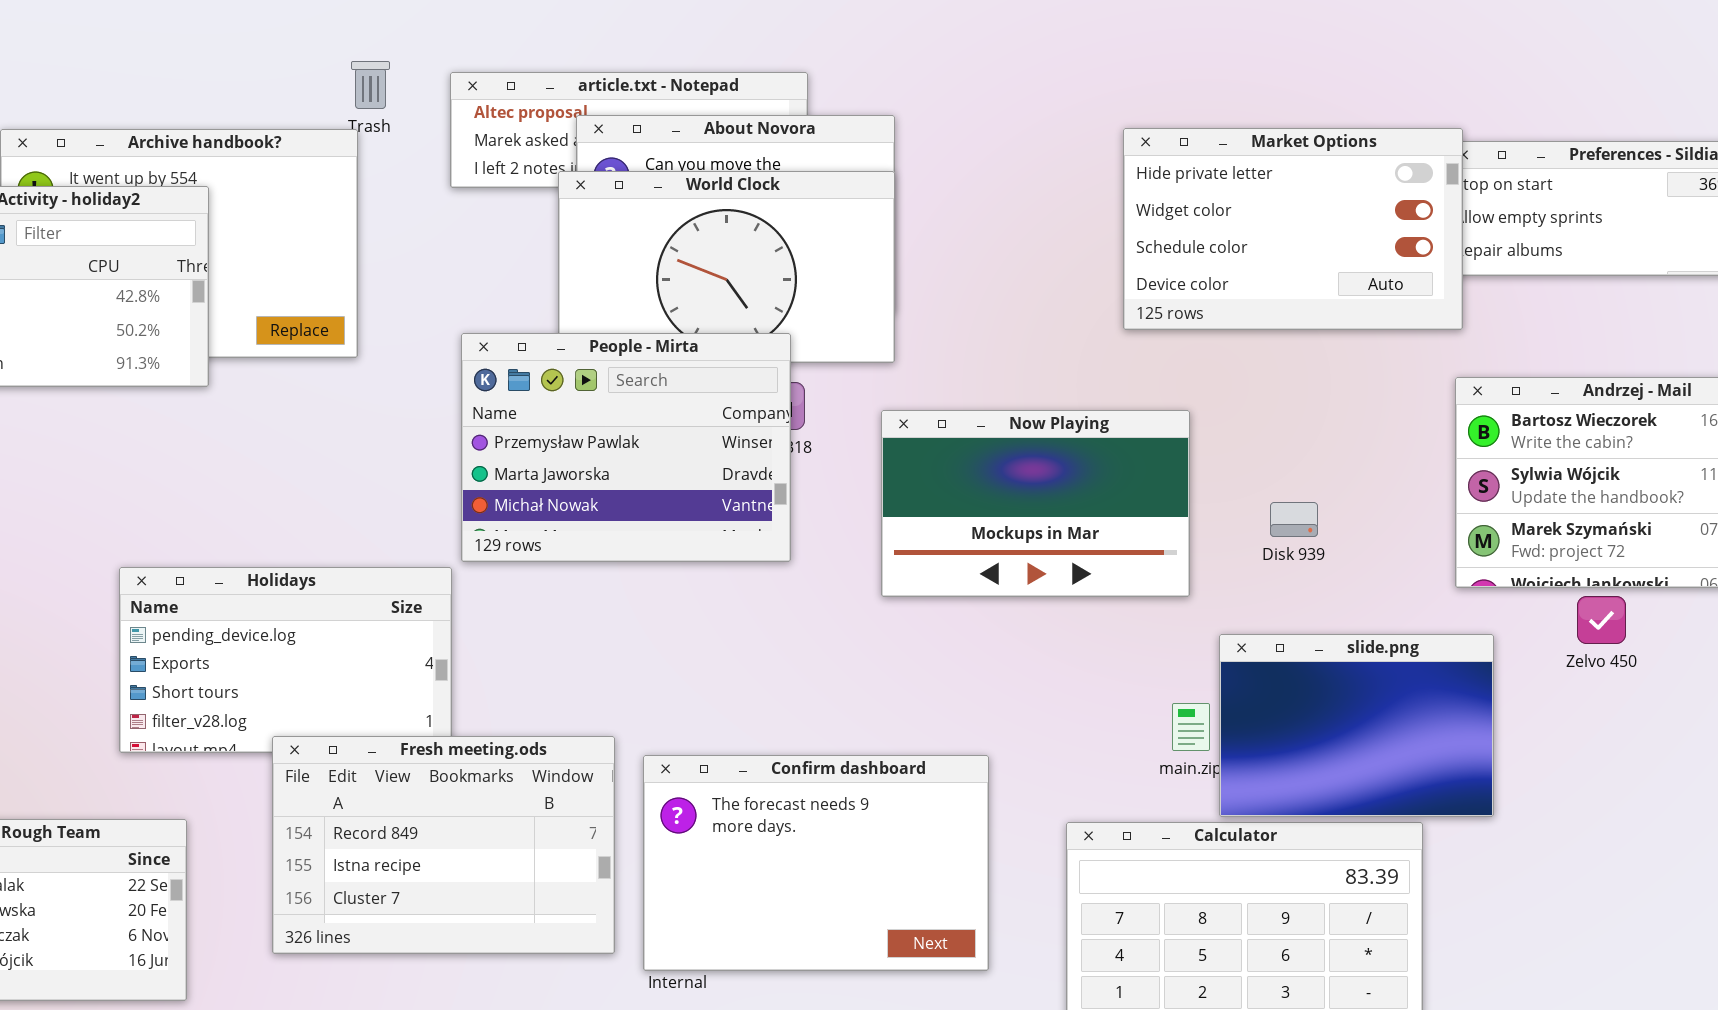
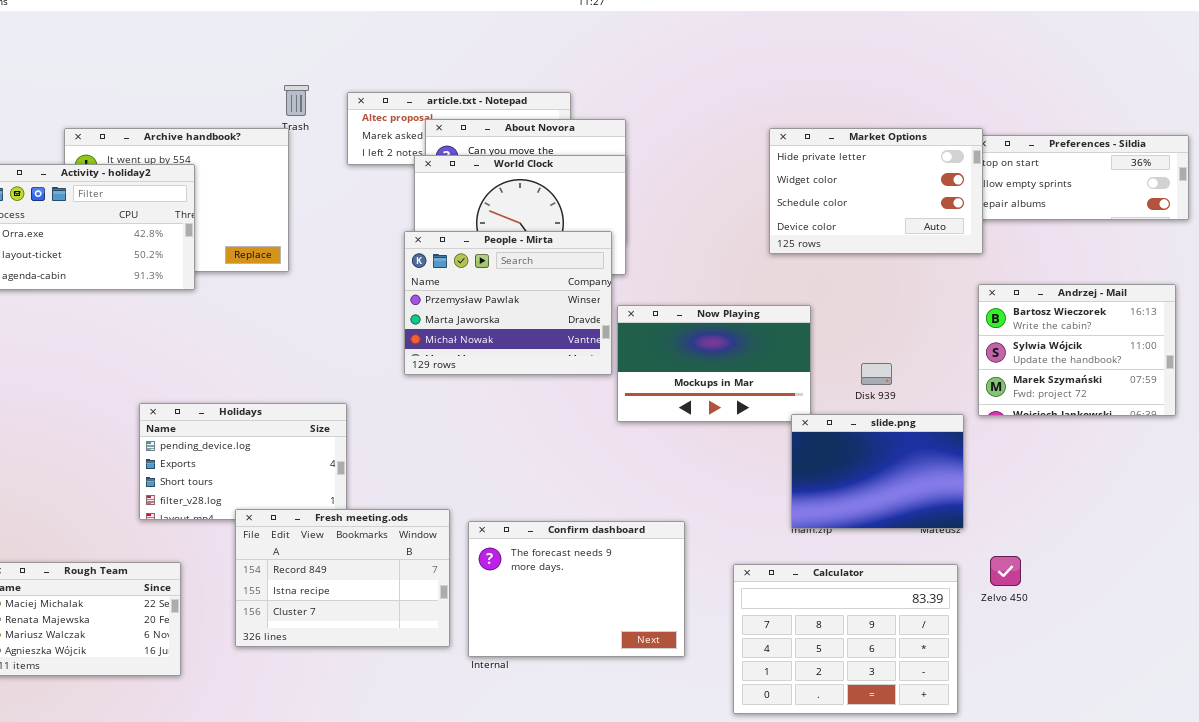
People - Mirta: [461,333,791,562] -> [404,231,612,375], moved
Zelvo 450: [1577,596,1626,644] -> [990,556,1021,586], moved
slide.png: [1219,634,1494,817] -> [791,414,964,529], moved

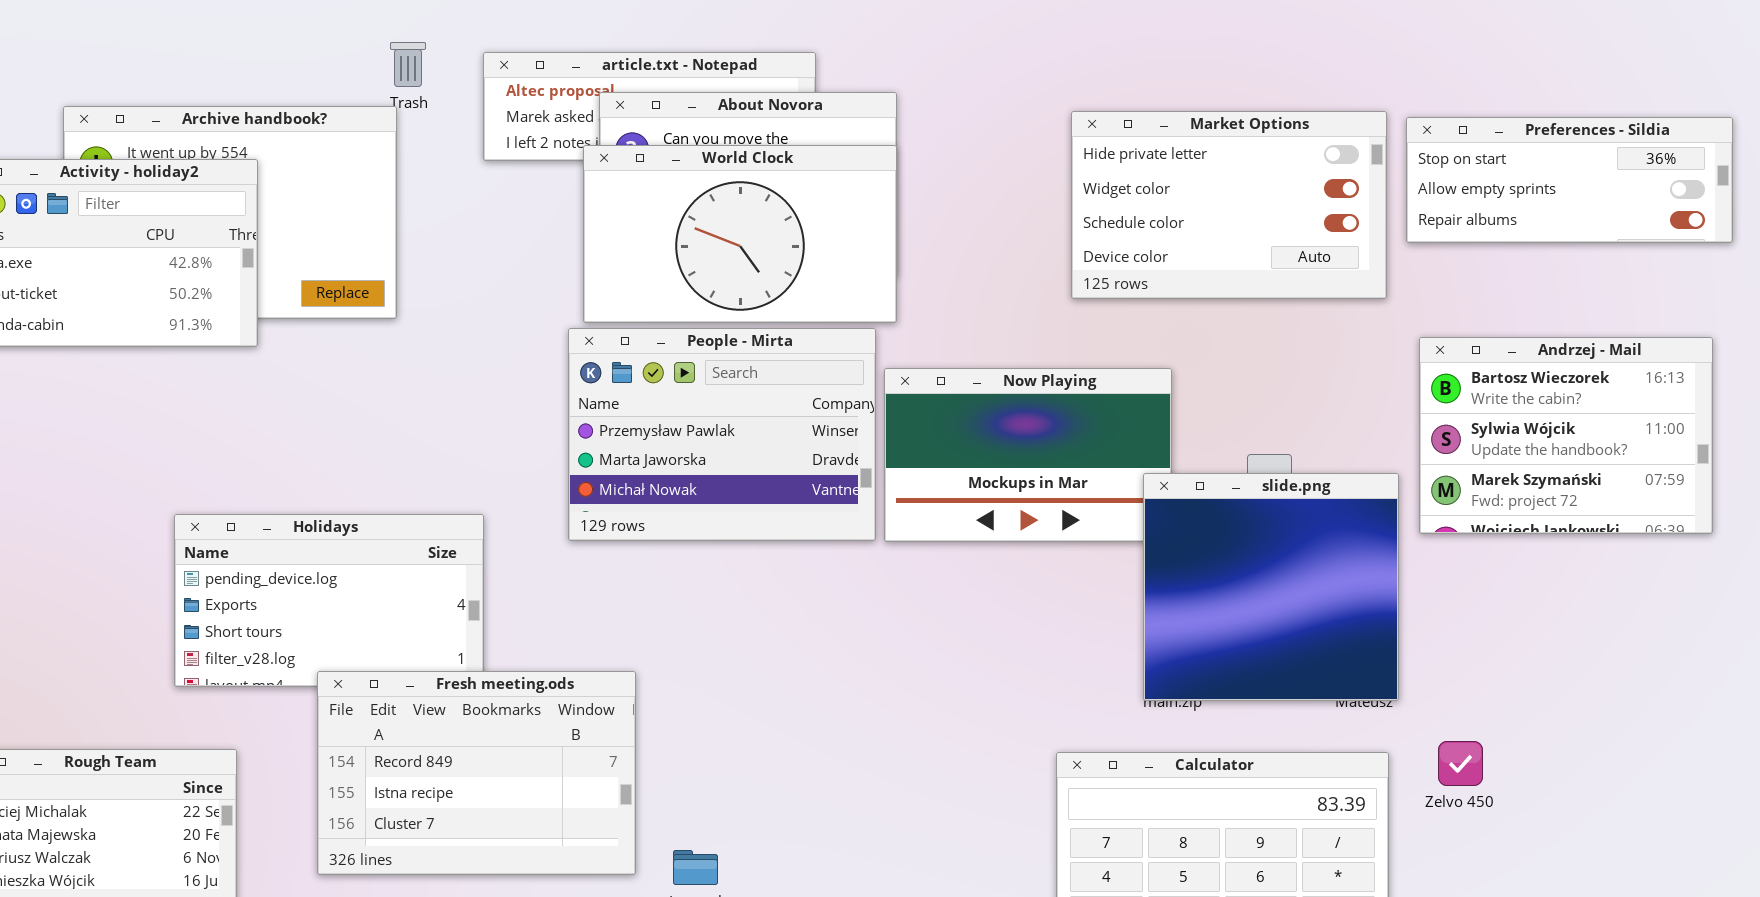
Market Options: [769,128,983,254] -> [1071,111,1387,299], moved
People - Mirta: [404,231,612,375] -> [568,328,876,541], moved
slide.png: [791,414,964,529] -> [1143,473,1399,701], resized
Confirm dashboard: [468,521,685,657] -> none, closed

